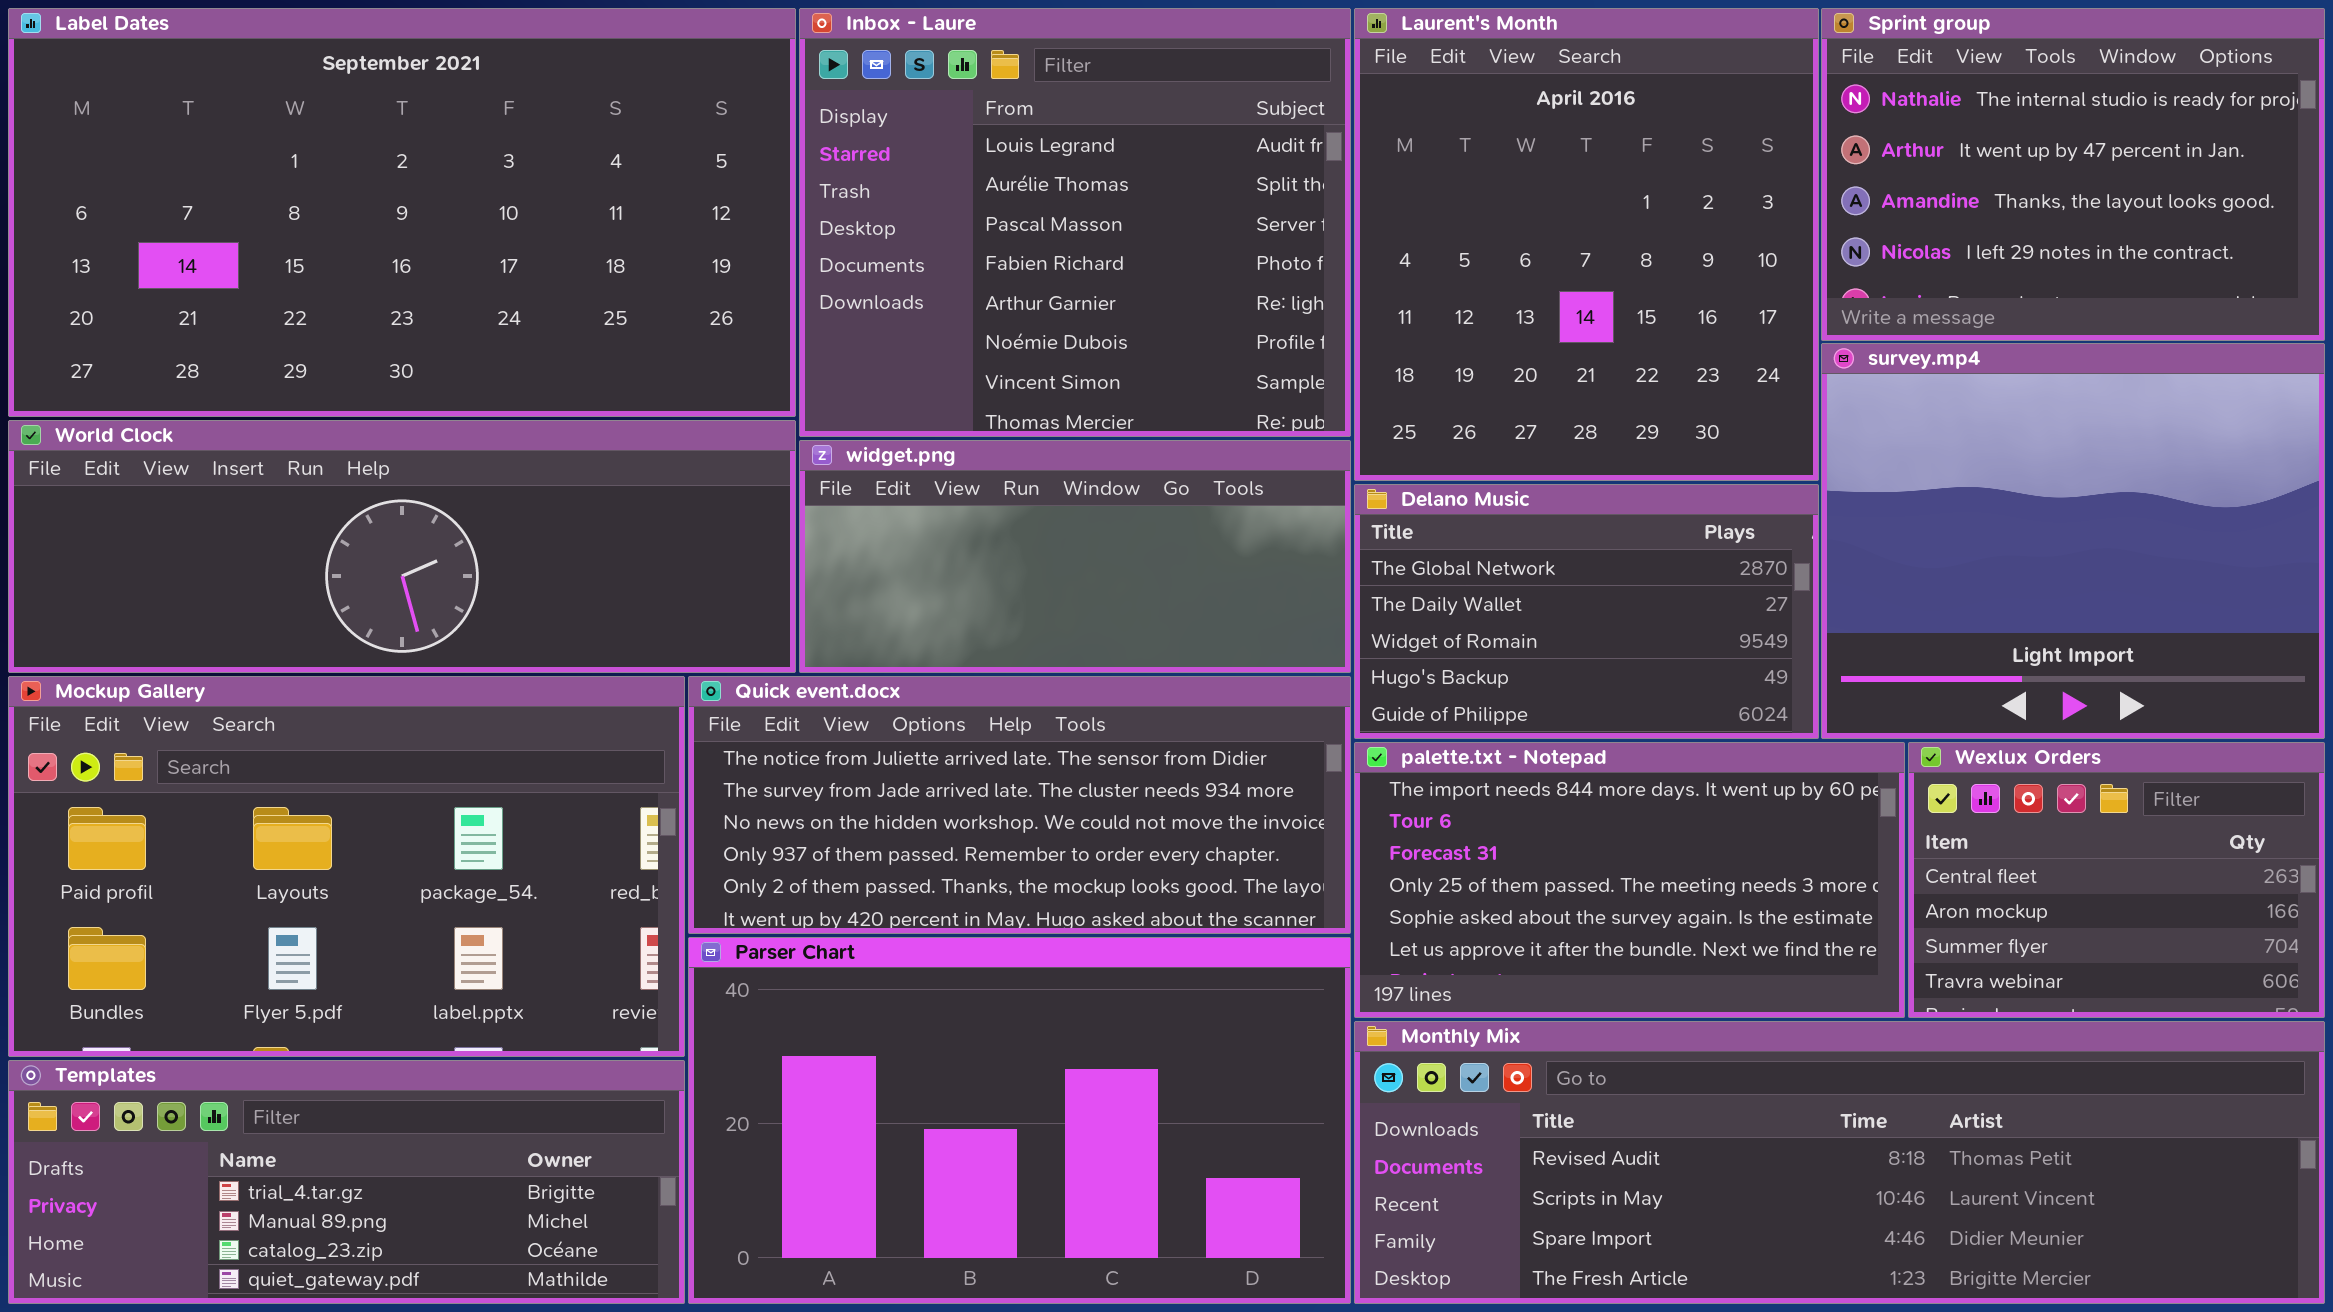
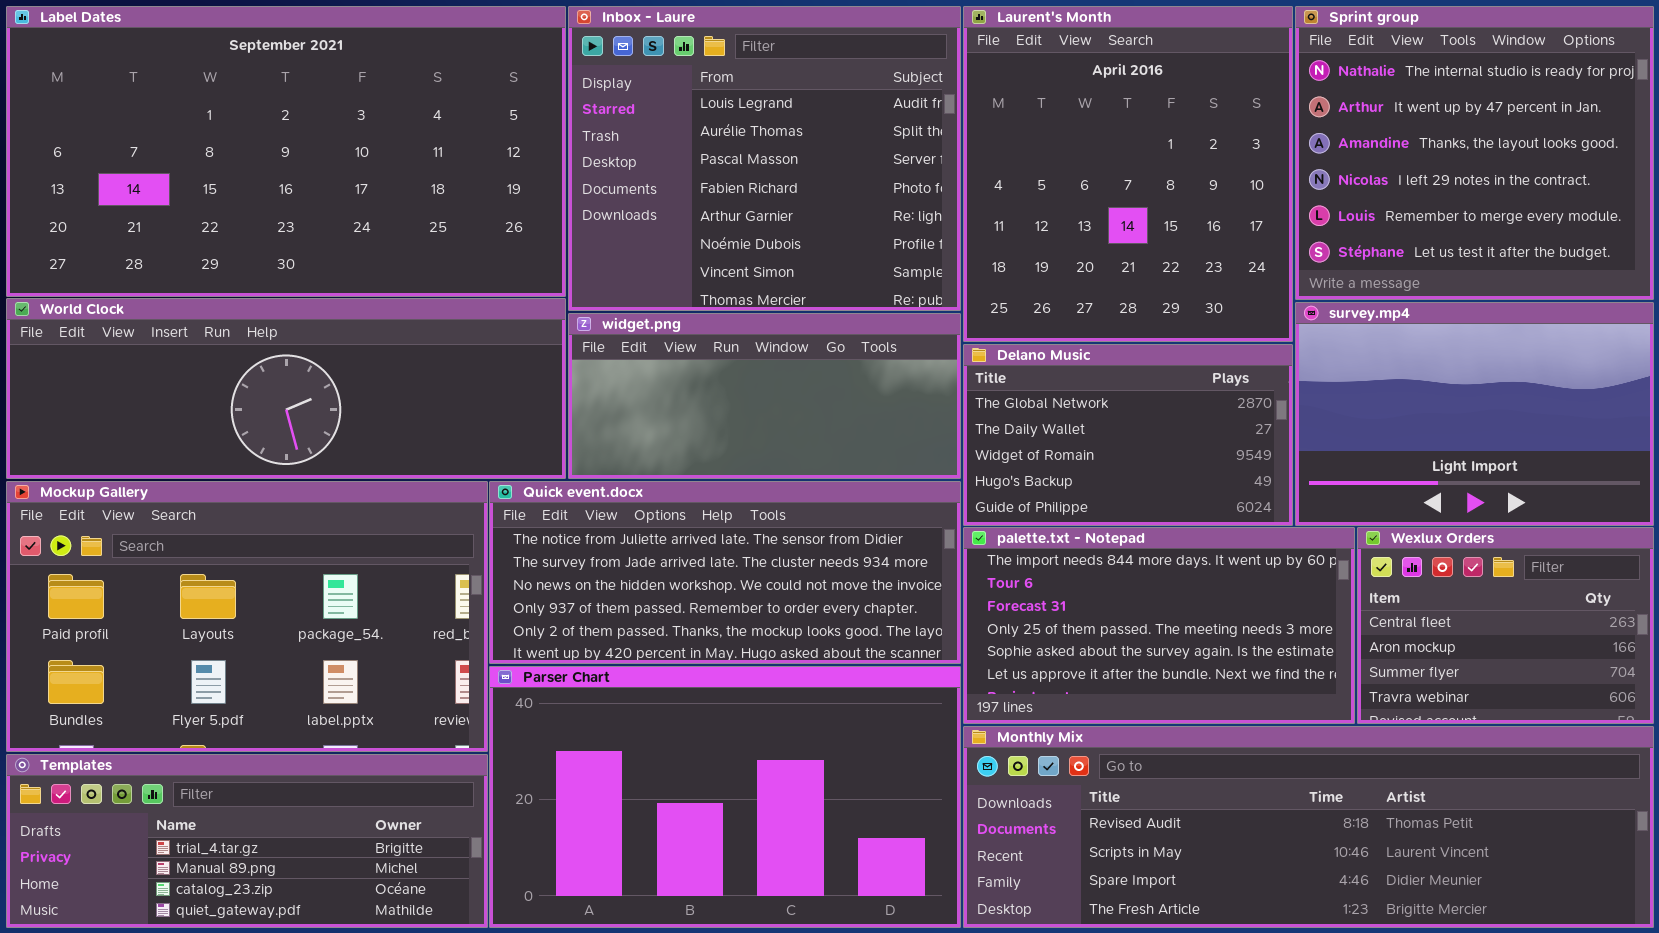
Sprint group: [1821,8,2325,341] -> [1295,6,1654,300], resized
survey.mp4: [1821,343,2325,739] -> [1295,302,1654,526], resized

